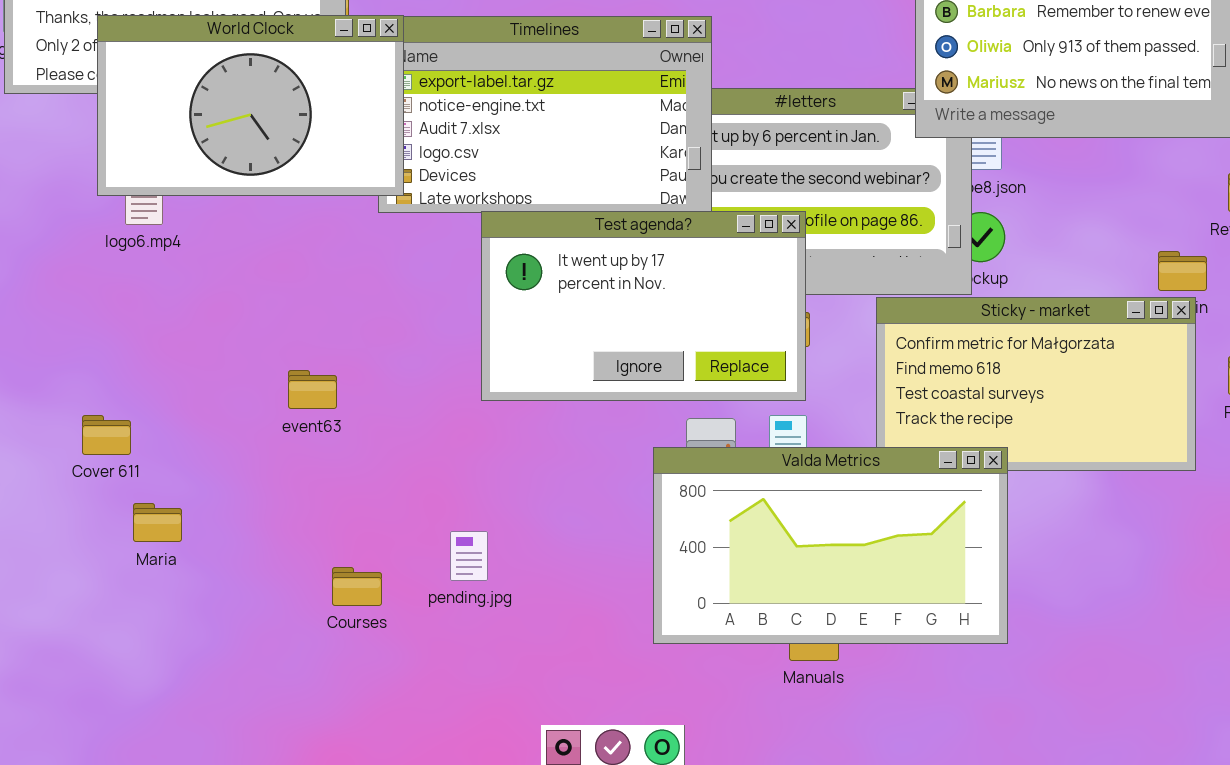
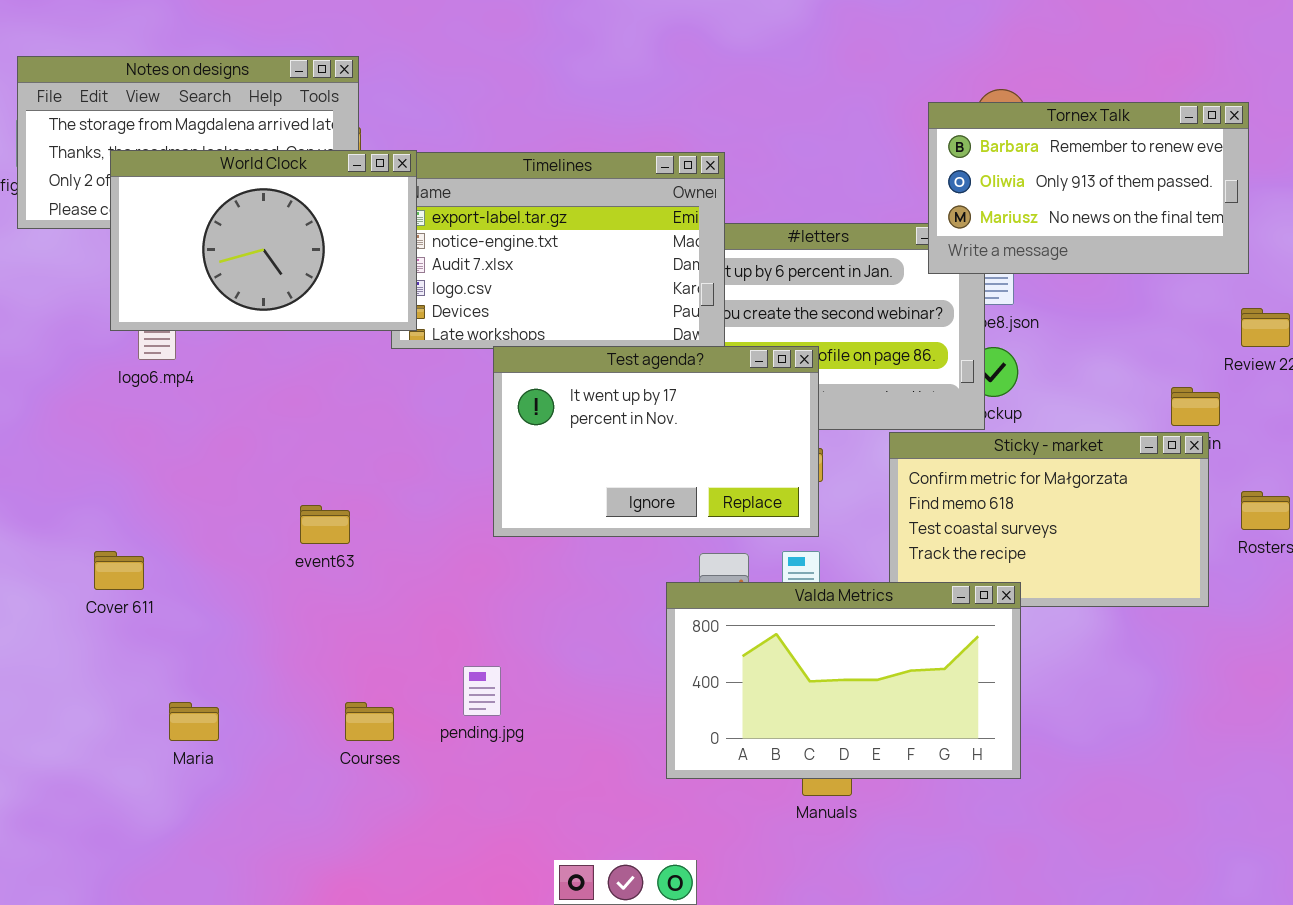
Maria: [133,503,182,542] -> [169,702,219,741], moved

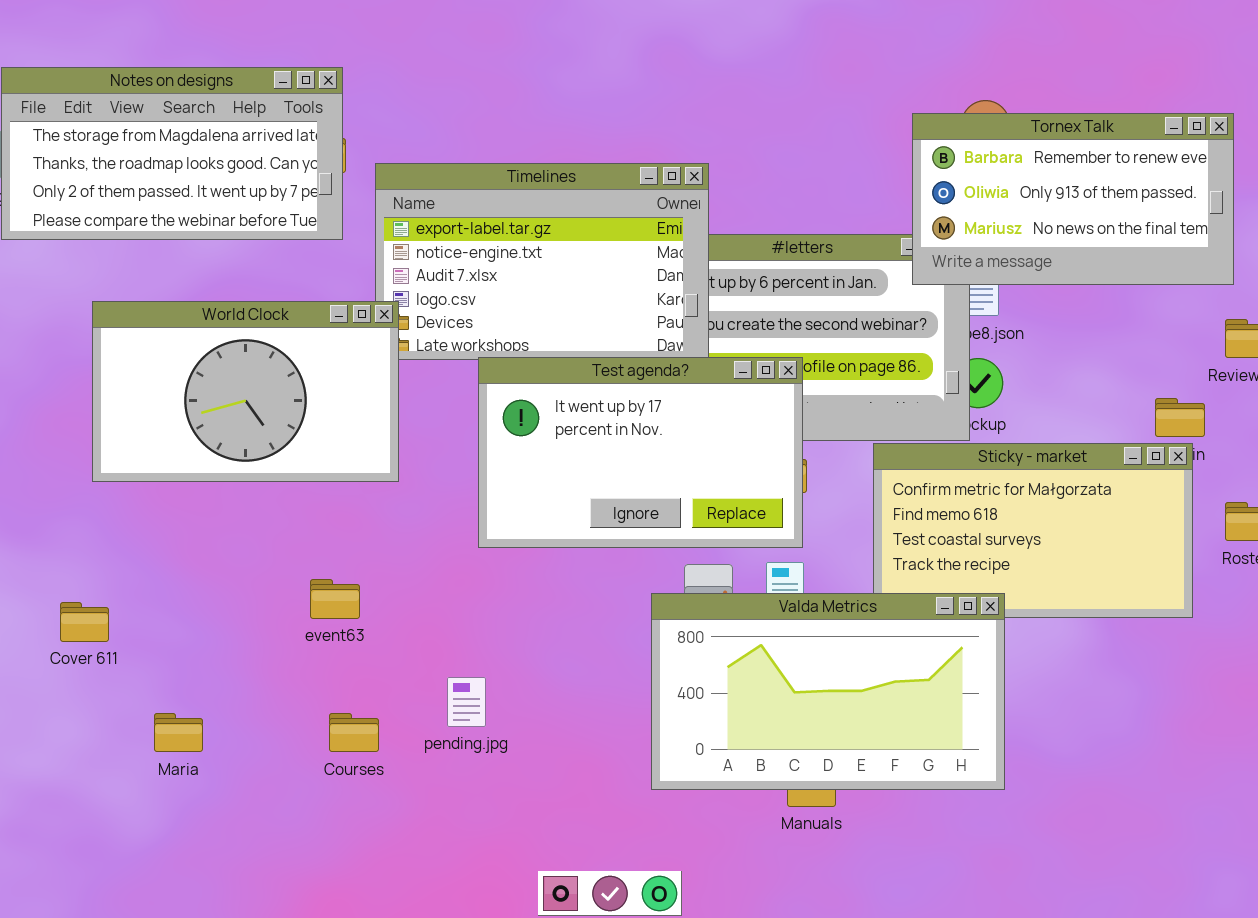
World Clock: [110,150,417,331] -> [92,301,399,482], moved
event63: [300,505,350,544] -> [310,579,360,619], moved
Cover 611: [94,551,144,590] -> [60,602,109,642], moved

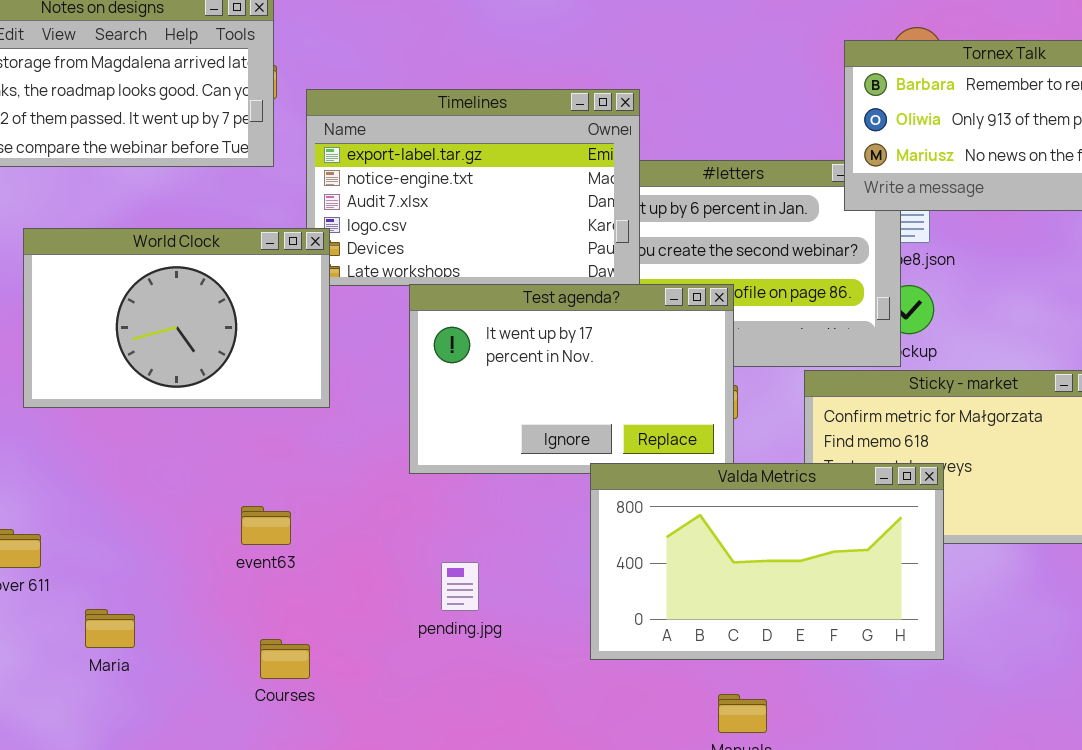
Valda Metrics: [651,593,1005,790] -> [590,463,944,660], moved
pending.jpg: [447,677,486,727] -> [441,562,479,611], moved
Maria: [154,713,203,752] -> [85,609,135,648], moved

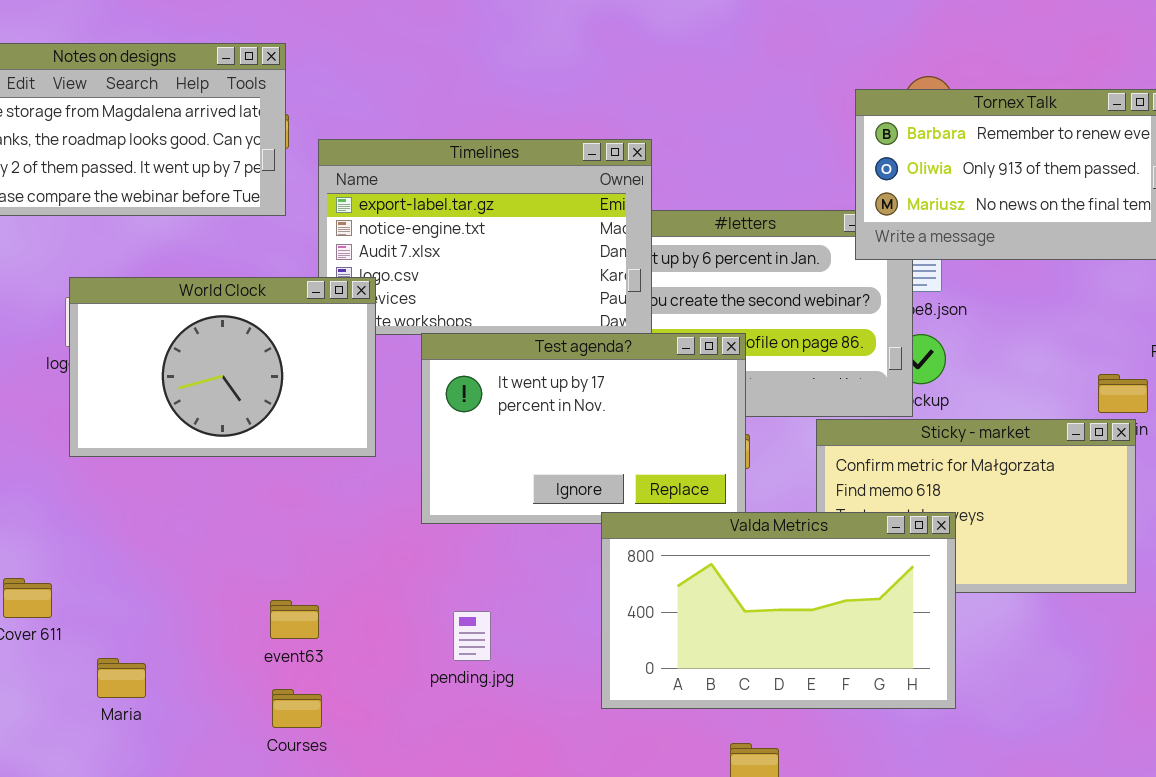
World Clock: [23,228,330,408] -> [69,277,376,457], moved
event63: [241,506,291,545] -> [270,600,319,639], moved

